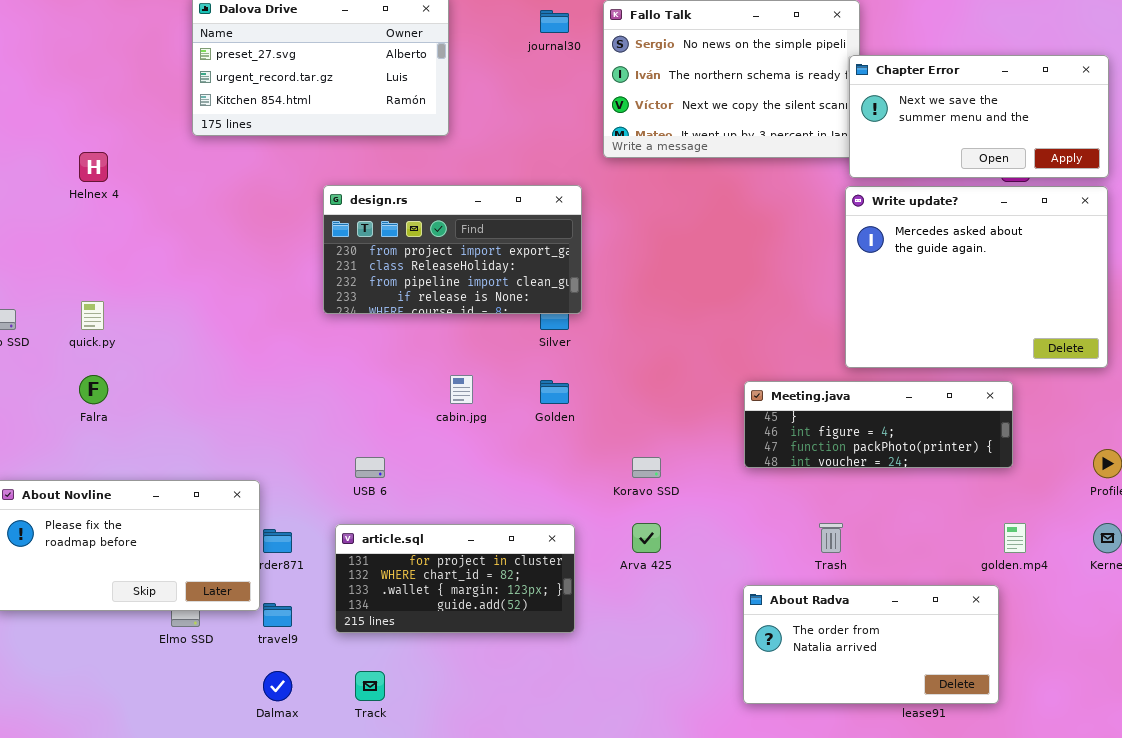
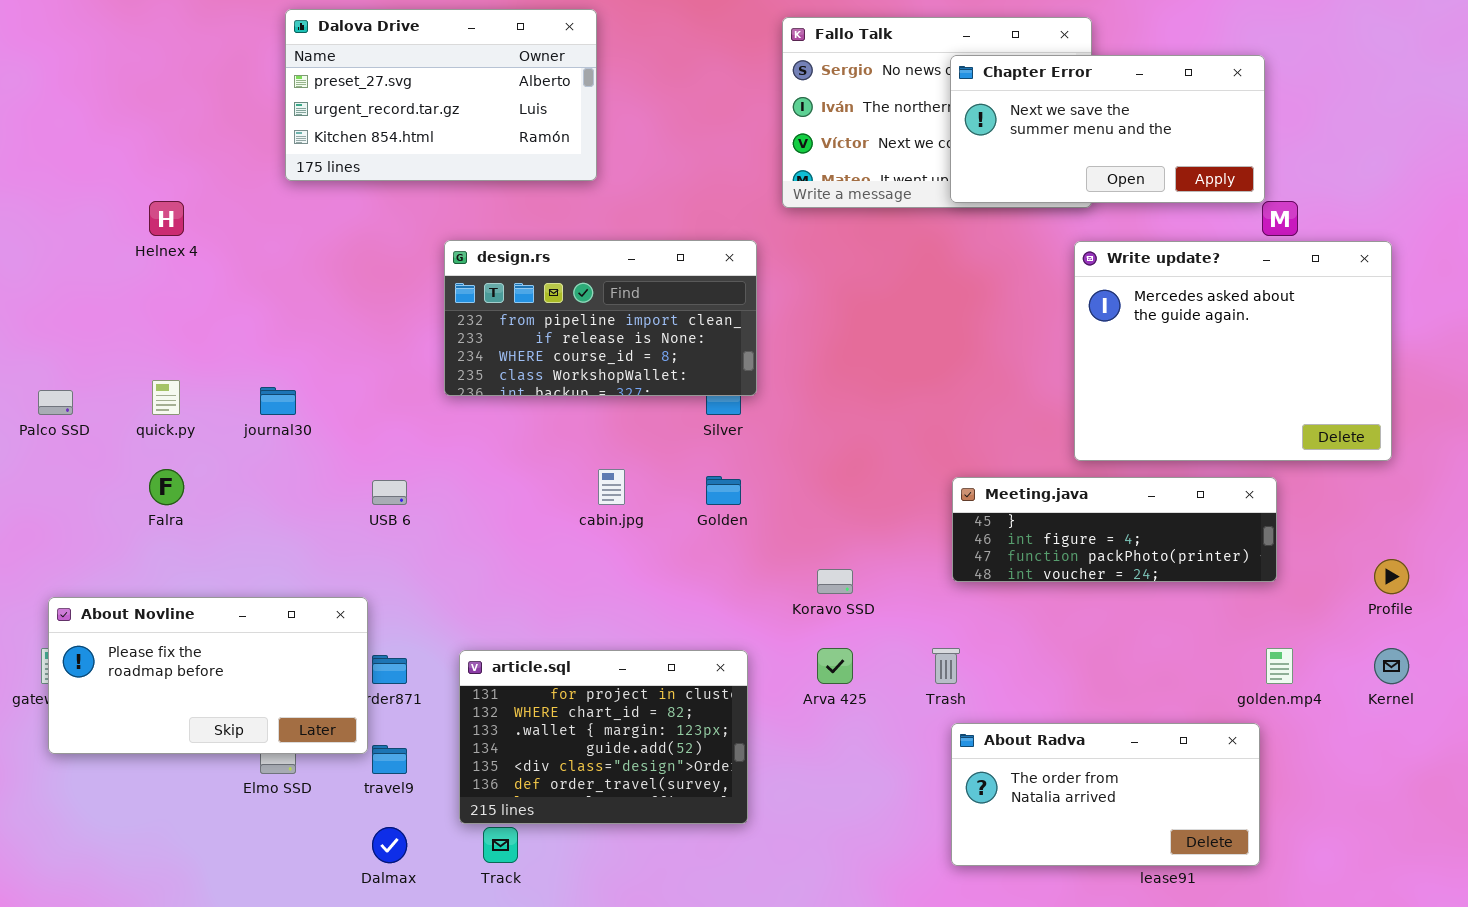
journal30: [540,10,569,33] -> [260,387,296,415], moved
Chapter Error: [849,55,1109,178] -> [950,55,1265,203], moved
design.rs: [323,185,582,314] -> [444,240,757,396], scrolled down 2 rows
USB 6: [355,457,385,478] -> [372,480,407,505], moved
Trash: [819,523,843,553] -> [932,648,960,684], moved
article.sql: [335,524,575,633] -> [459,650,748,824], resized

